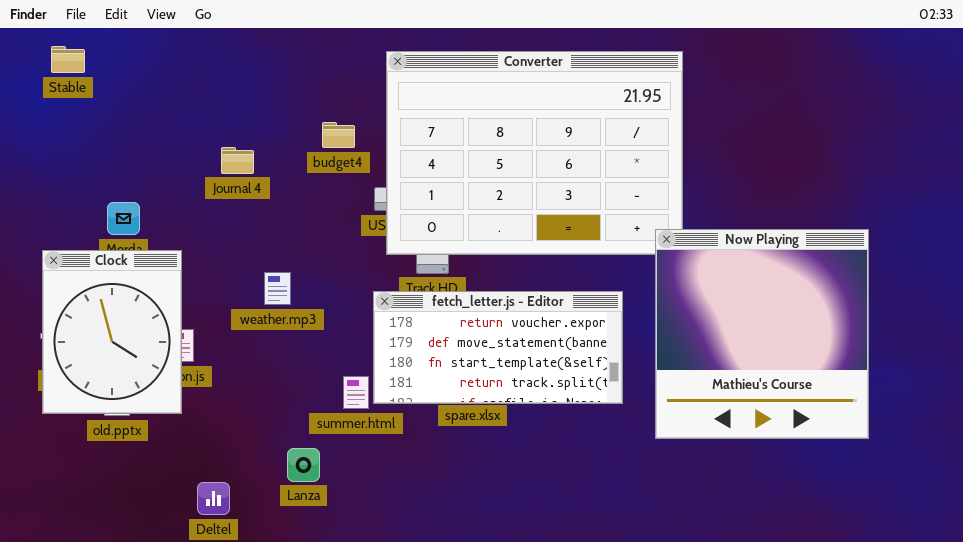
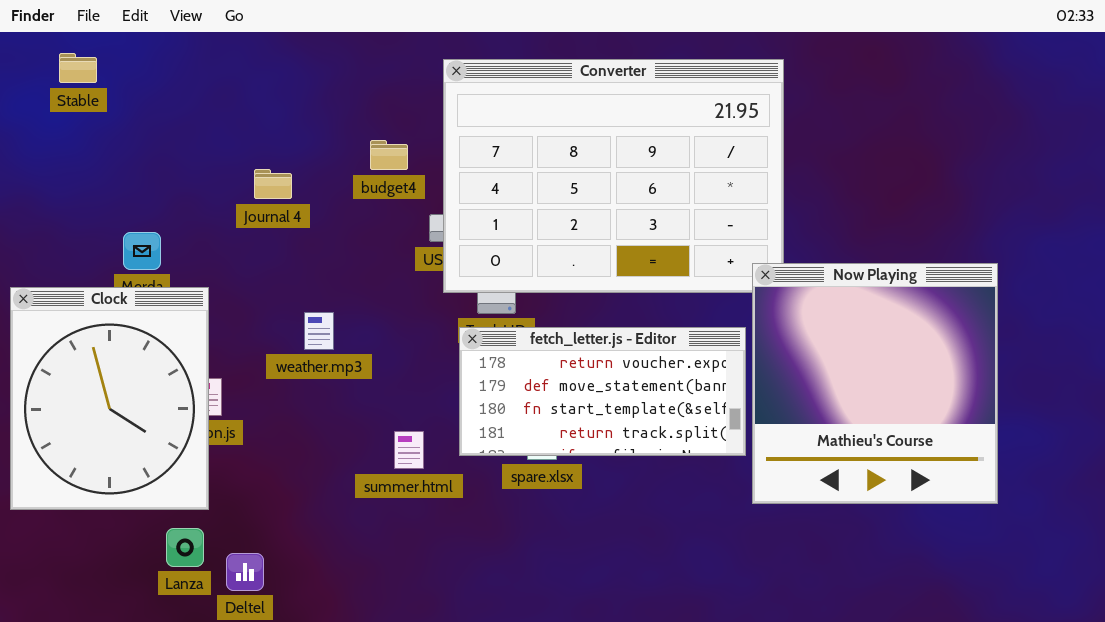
Clock: [42,250,182,414] -> [10,287,209,510], resized
fetch_letter.js - Editor: [373,291,623,404] -> [459,327,746,456], moved
Lanza: [287,448,320,482] -> [166,528,204,567], moved

